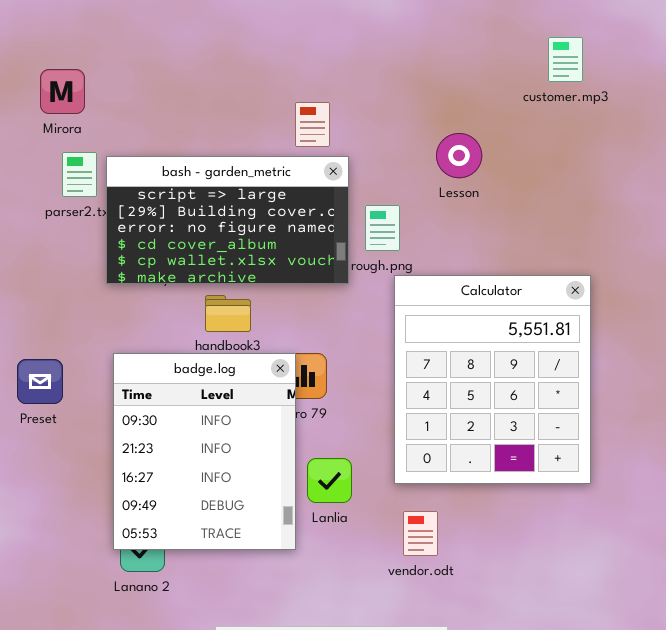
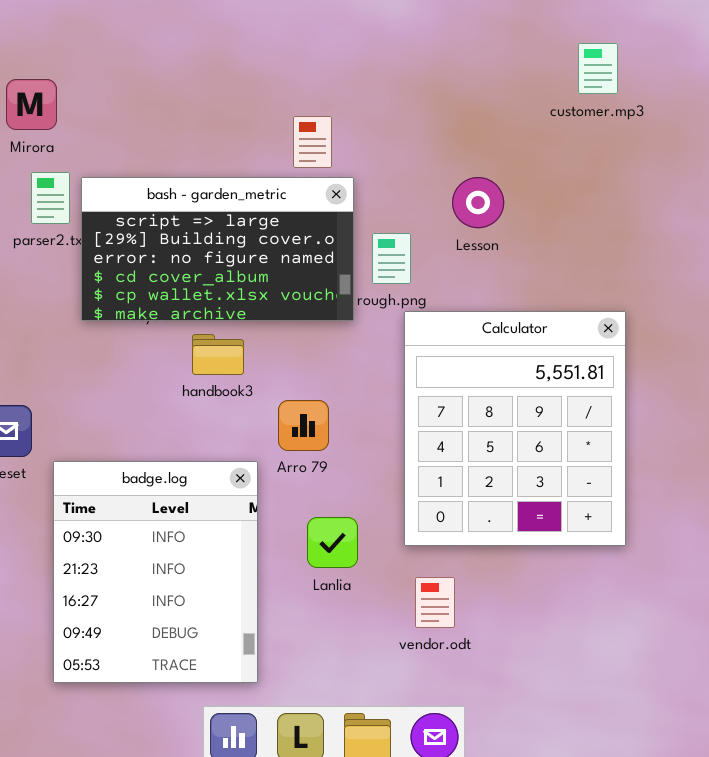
Lesson: [436,133,482,178] -> [452,177,504,228], moved
badge.log: [113,353,296,550] -> [53,461,258,683], moved

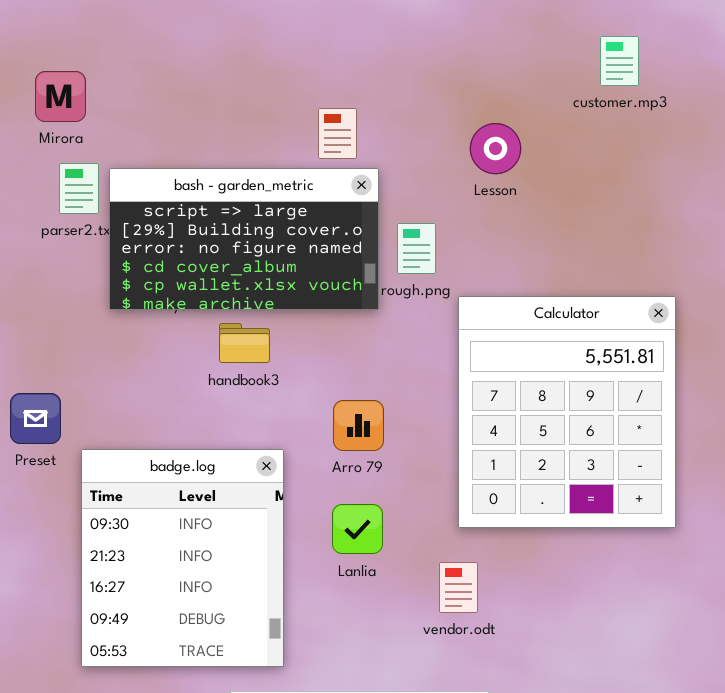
Lesson: [452,177,504,228] -> [470,123,521,174], moved
Calculator: [404,311,626,546] -> [458,296,676,528], moved
Arro 79: [278,400,329,451] -> [333,400,384,451], moved

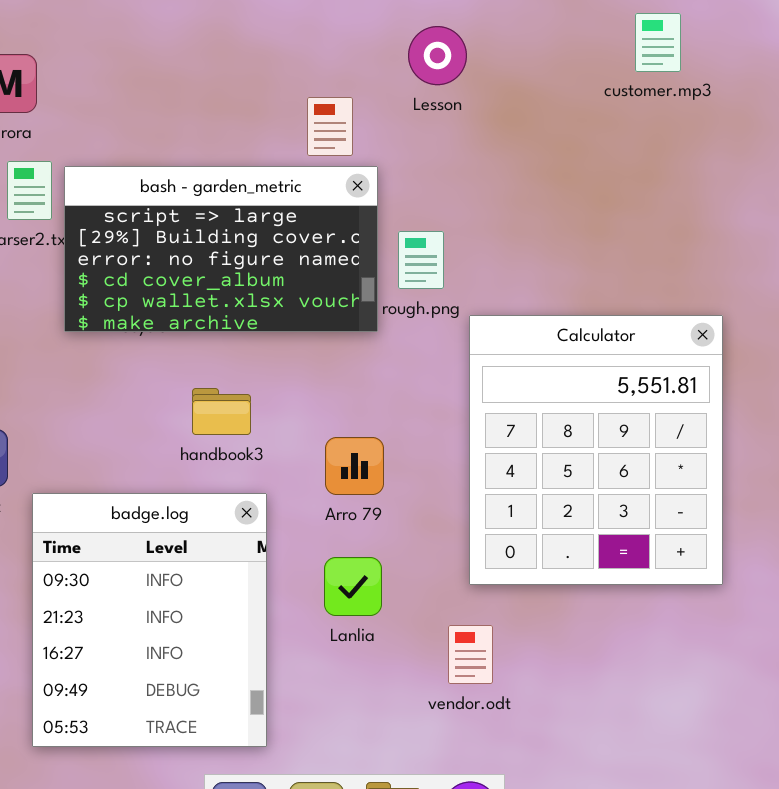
Lesson: [470,123,521,174] -> [408,26,467,85], moved
handbook3: [219,323,270,363] -> [192,388,251,435], moved

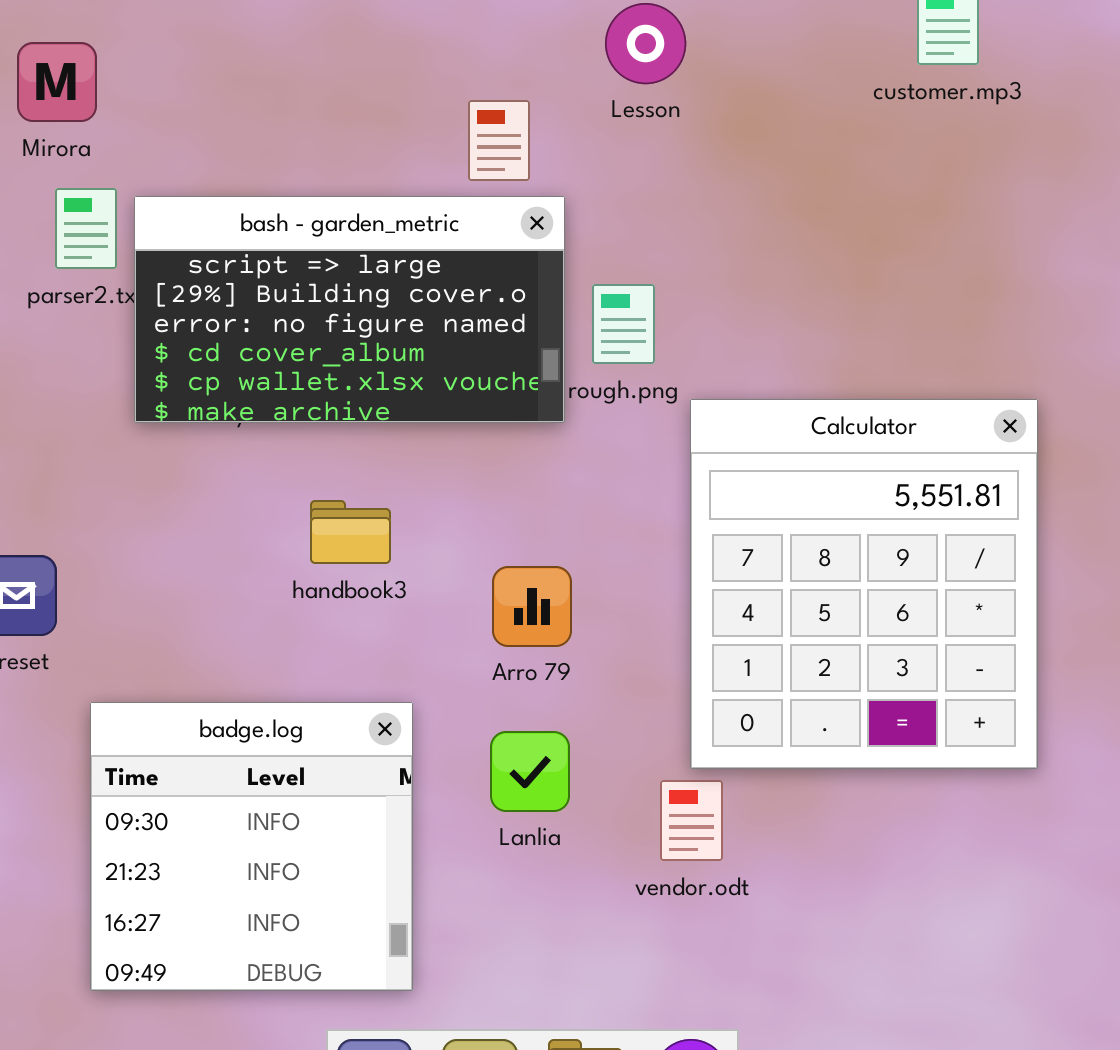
badge.log: [32,493,267,747] -> [90,702,413,991], resized
vendor.odt: [448,625,493,684] -> [660,780,723,861], moved

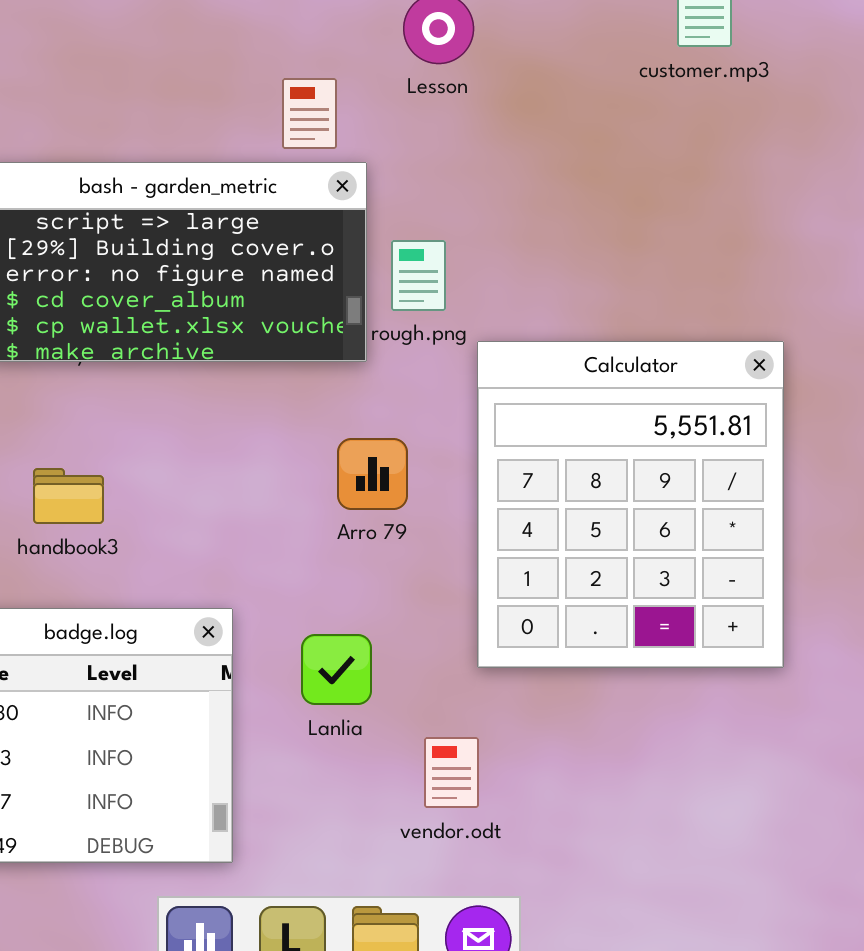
handbook3: [310,500,391,564] -> [33,468,104,524], moved
Arro 79: [492,566,572,647] -> [337,438,408,510], moved
vendor.odt: [660,780,723,861] -> [424,737,479,808], moved

